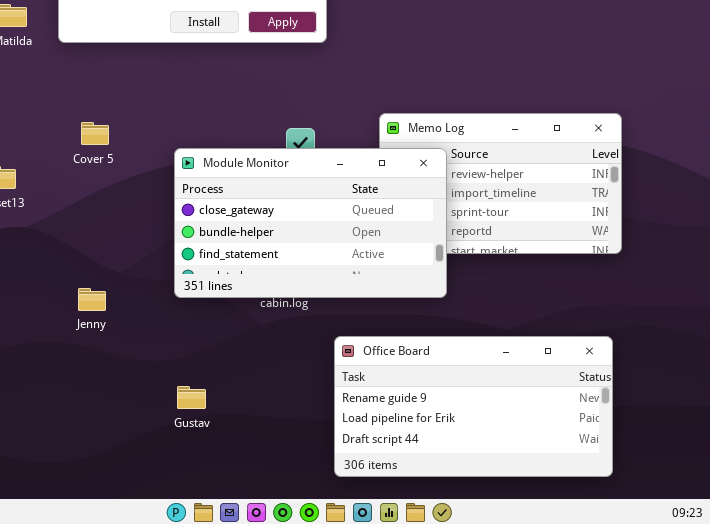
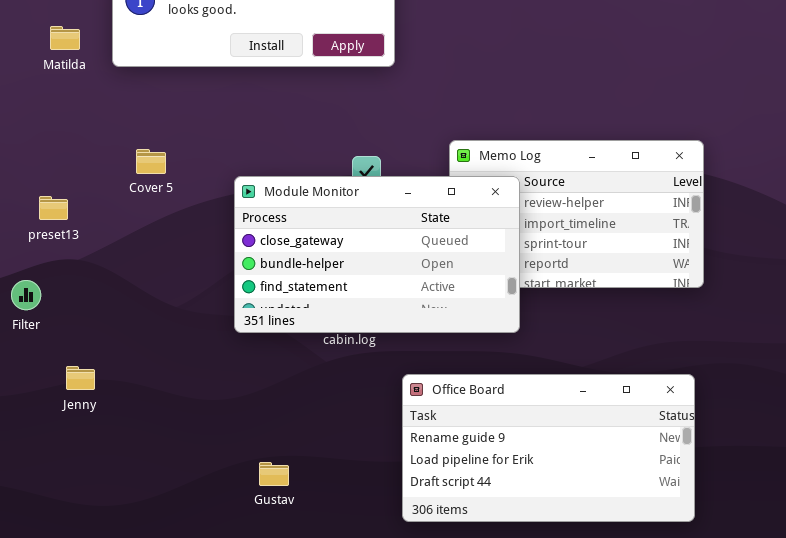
Jenny: [78,288,106,311] -> [66,366,95,390], moved
Gustav: [177,386,206,409] -> [259,462,289,486], moved

